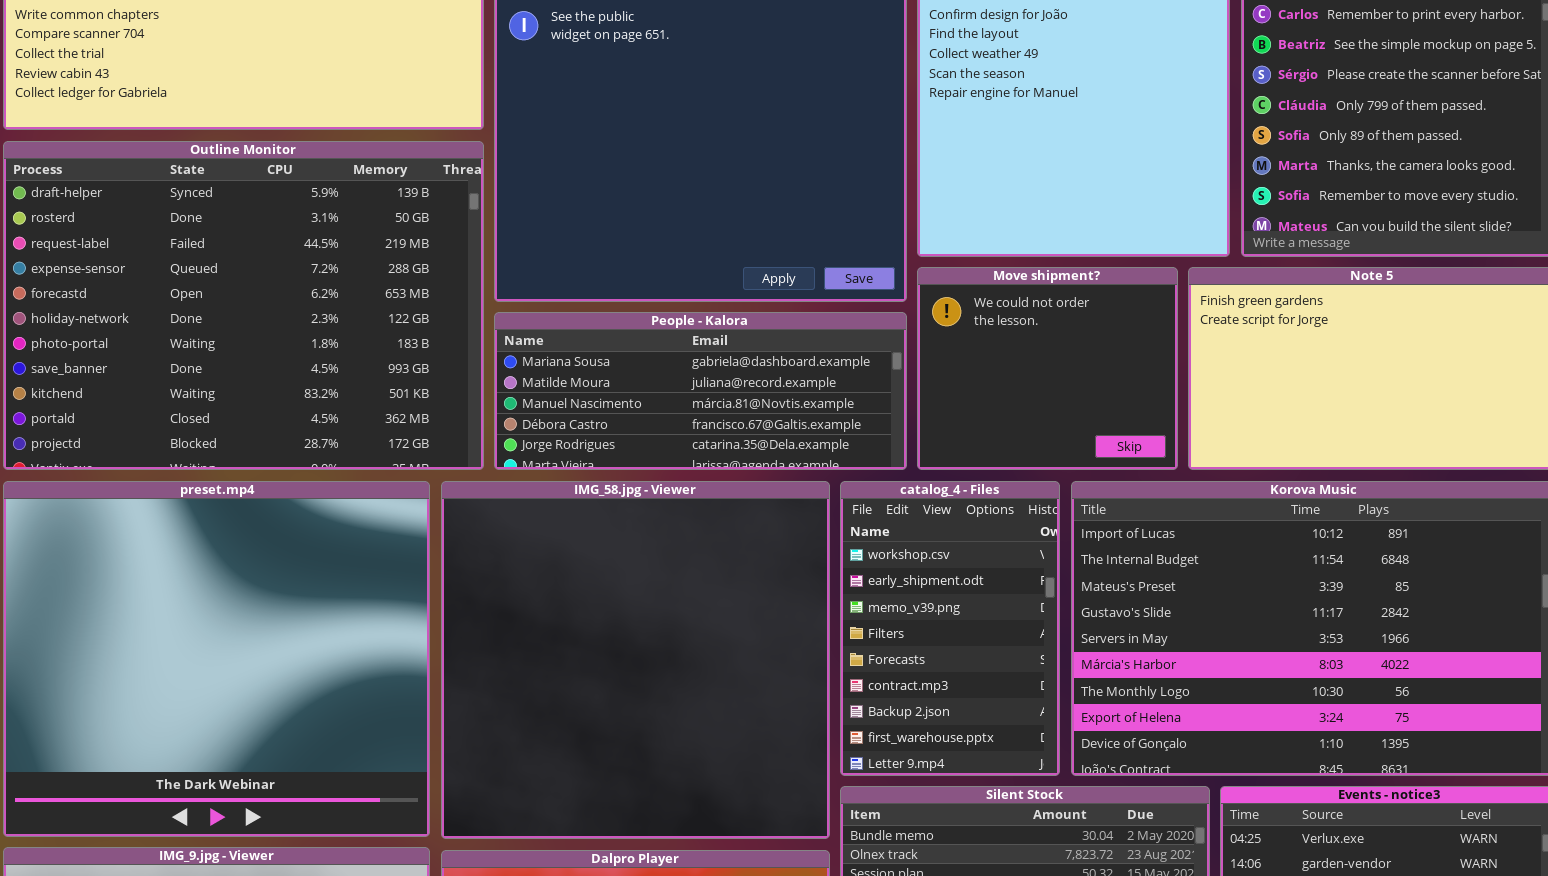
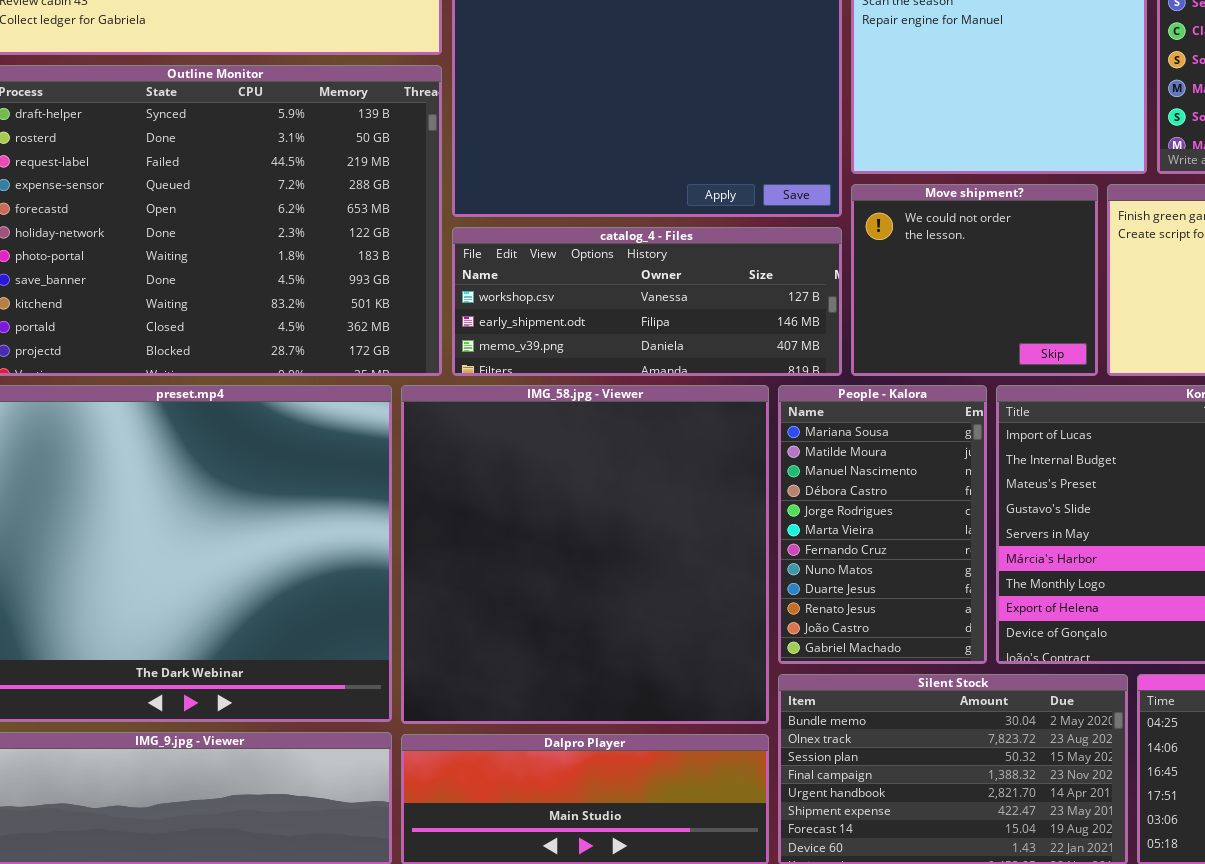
People - Kalora: [494,312,907,470] -> [778,385,987,664], moved, resized
catalog_4 - Files: [840,481,1060,776] -> [452,227,842,376], moved, resized

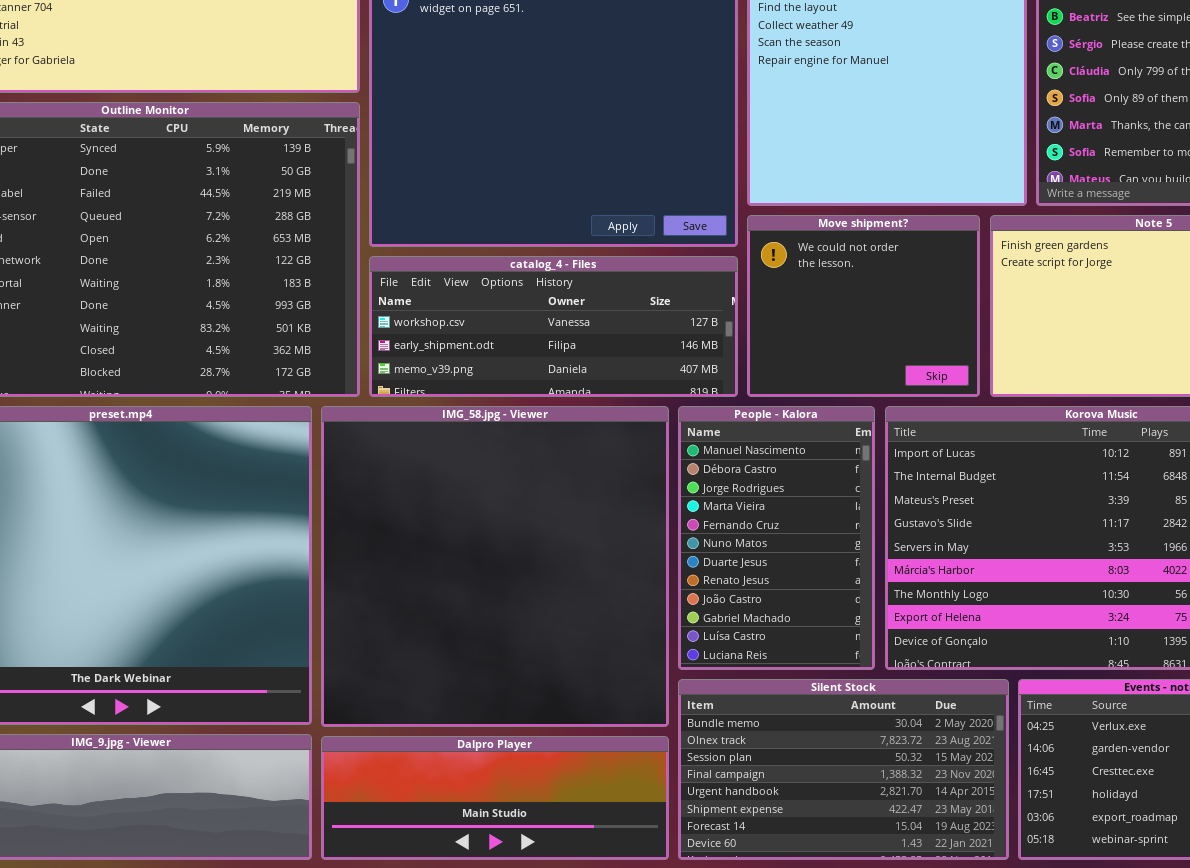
People - Kalora: [778,385,987,664] -> [678,406,875,670], scrolled down 2 rows

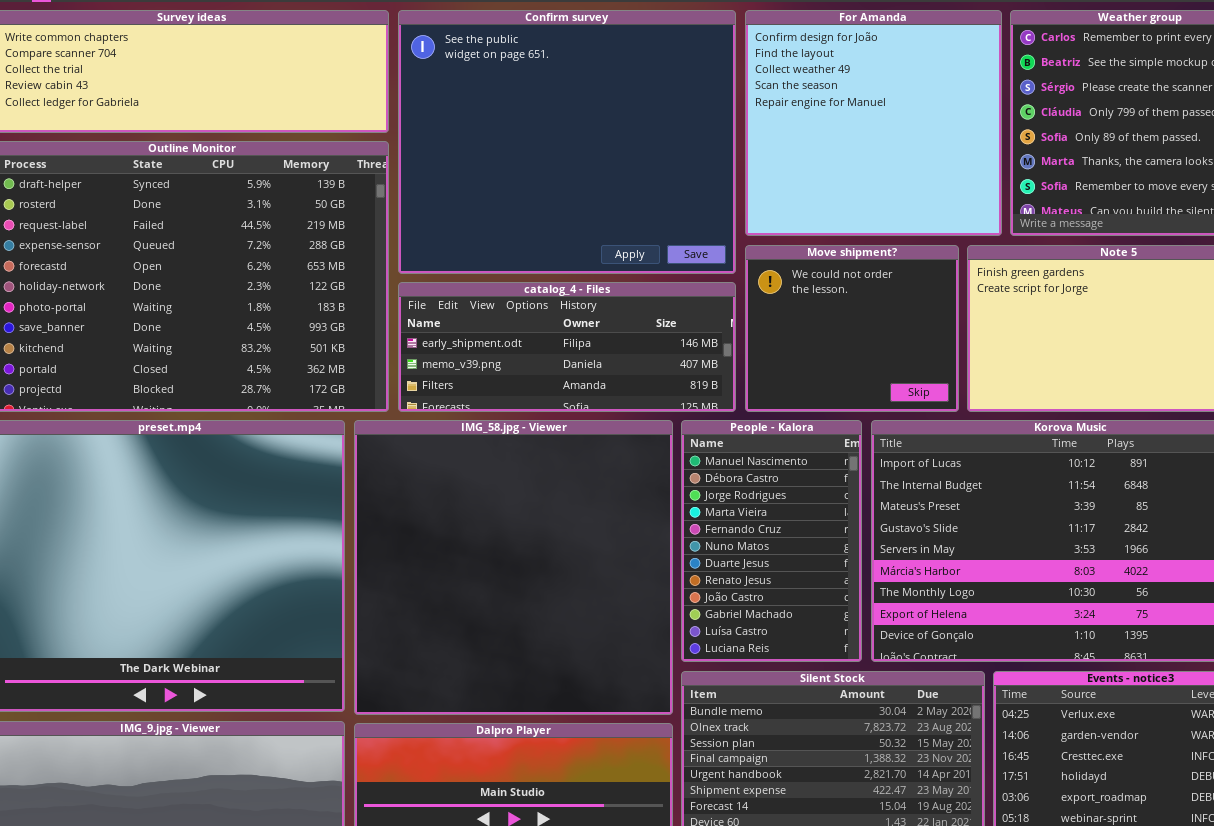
catalog_4 - Files: [369,256,738,397] -> [398,282,736,412], scrolled down 1 row

